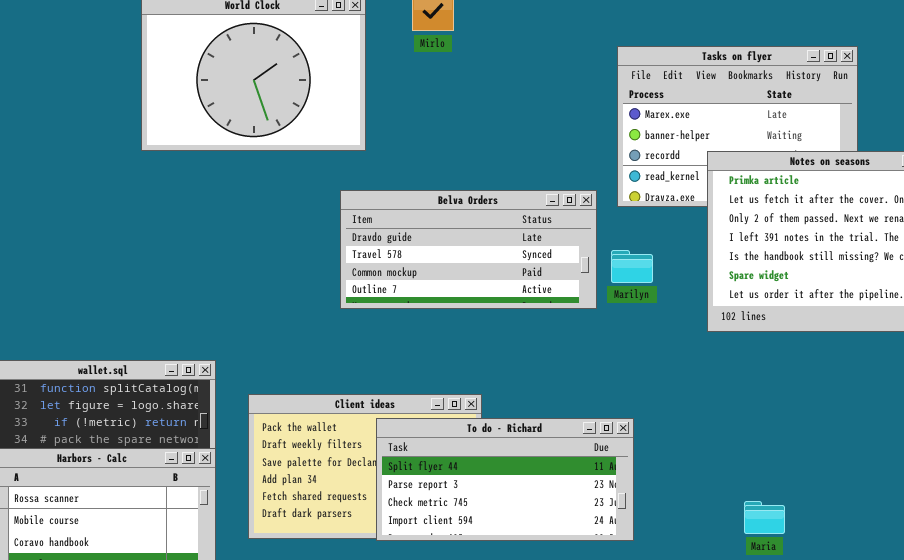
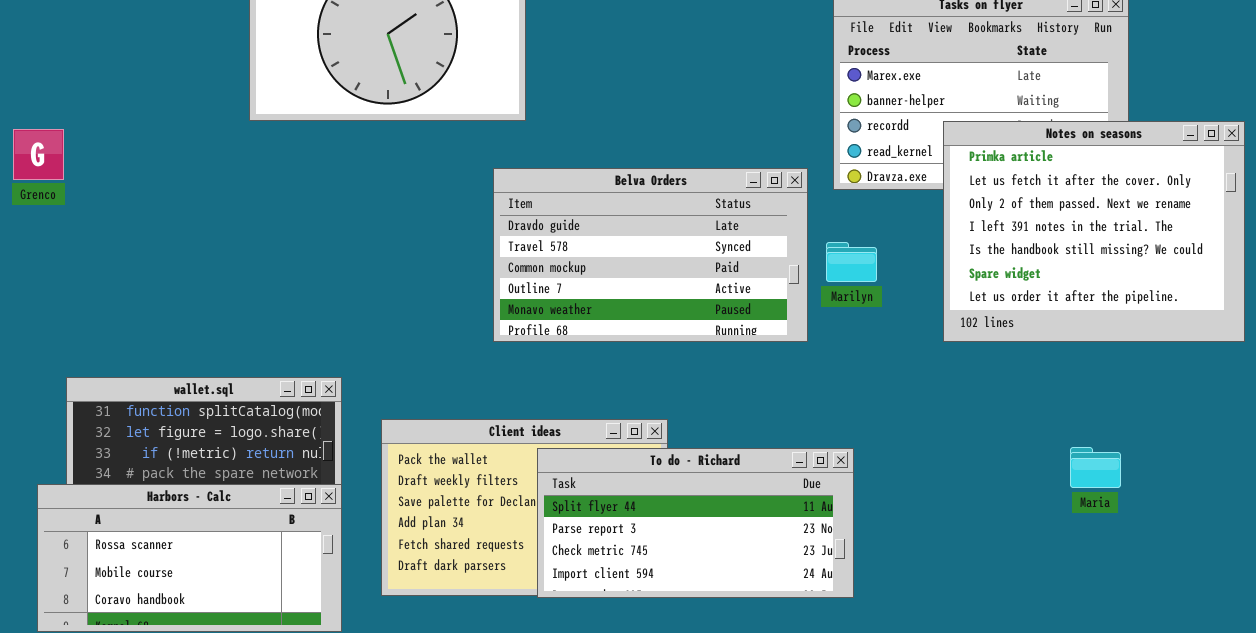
Belva Orders: [340,190,597,309] -> [493,168,808,342], resized
Maria: [744,501,785,534] -> [1070,447,1121,488], moved

